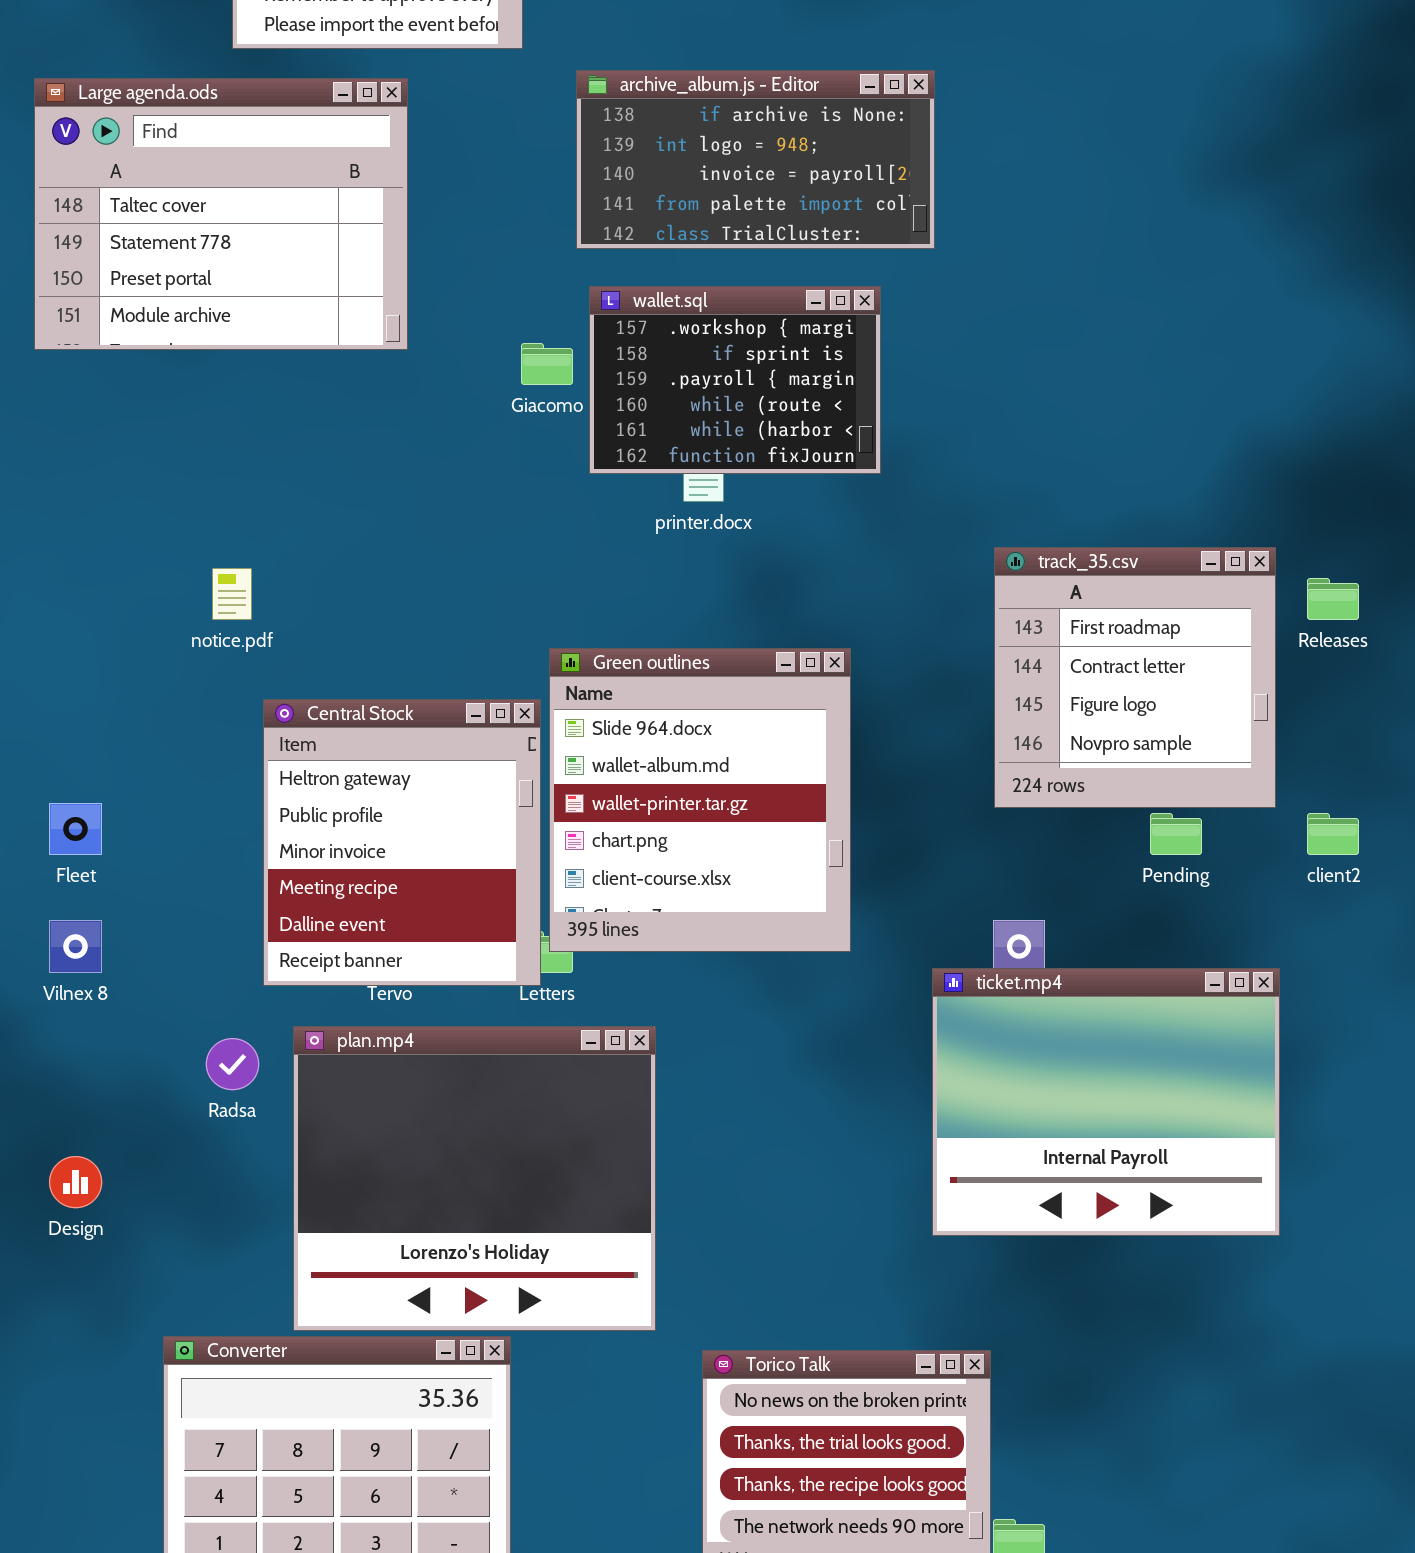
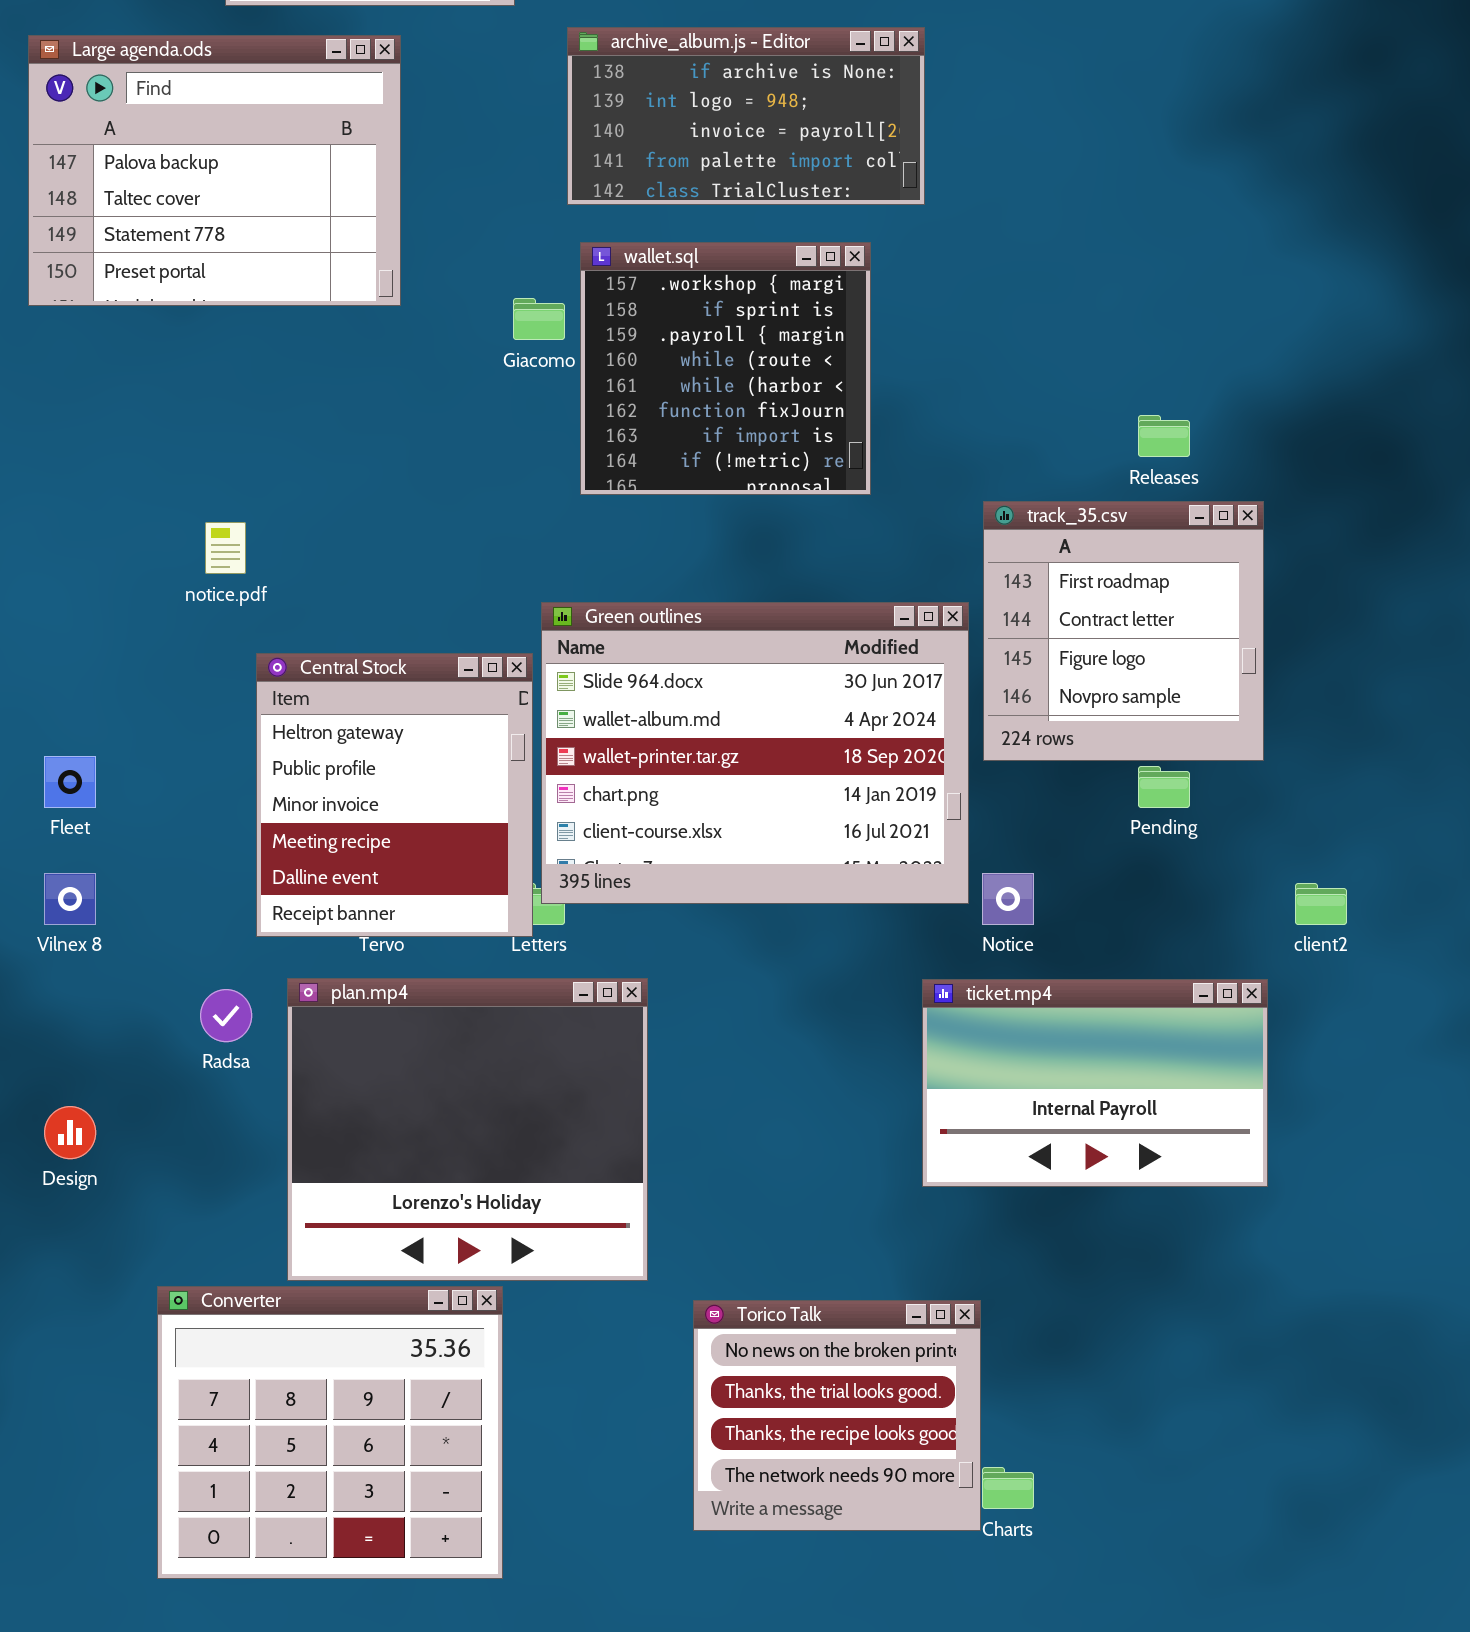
Large agenda.ods: [34,78,408,350] -> [28,35,401,306], scrolled up 1 row
wallet.sql: [589,286,881,474] -> [580,242,871,495], resized
Releases: [1307,578,1359,620] -> [1138,415,1190,457], moved
Green outlines: [549,648,851,952] -> [541,602,969,904], resized
client2: [1307,813,1359,855] -> [1295,883,1347,925], moved
ticket.mp4: [932,968,1280,1236] -> [922,979,1268,1187], resized

